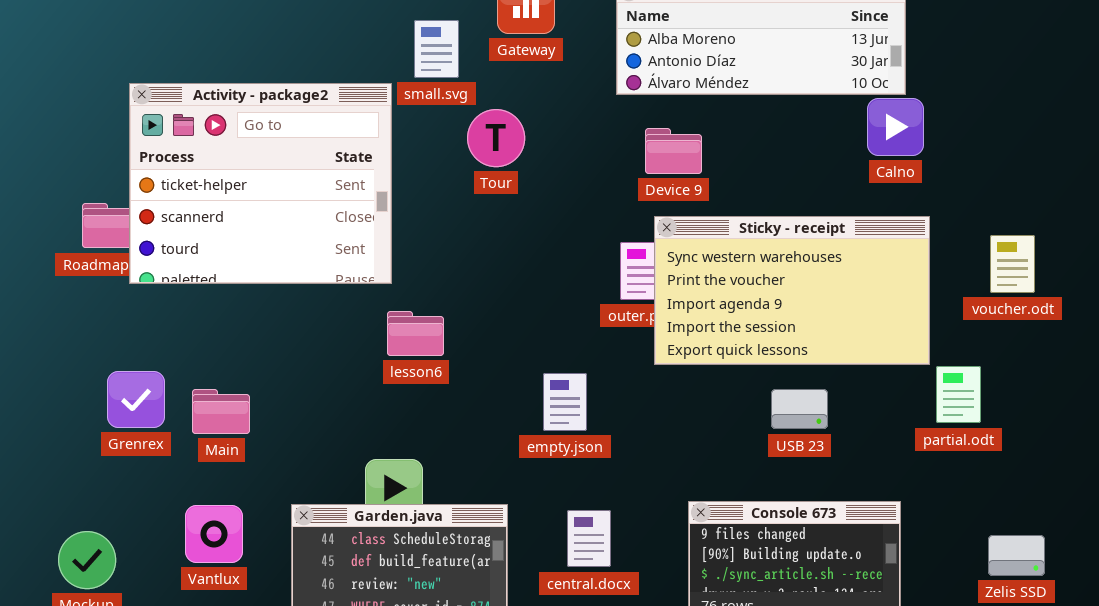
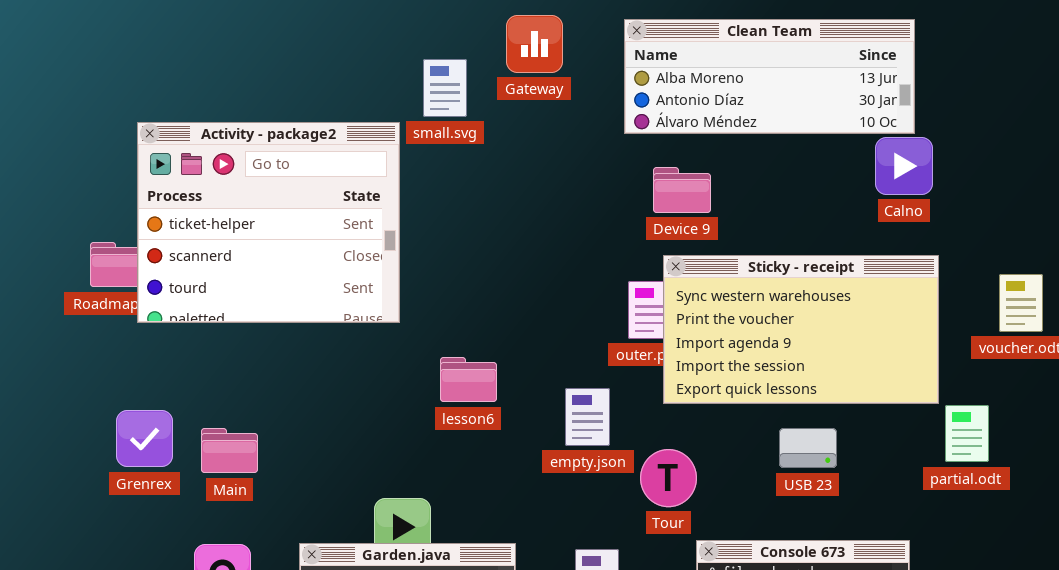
Tour: [467,109,525,167] -> [640,449,697,507], moved
lesson6: [387,311,444,356] -> [440,357,497,402], moved
empty.json: [543,373,587,431] -> [565,388,610,446], moved

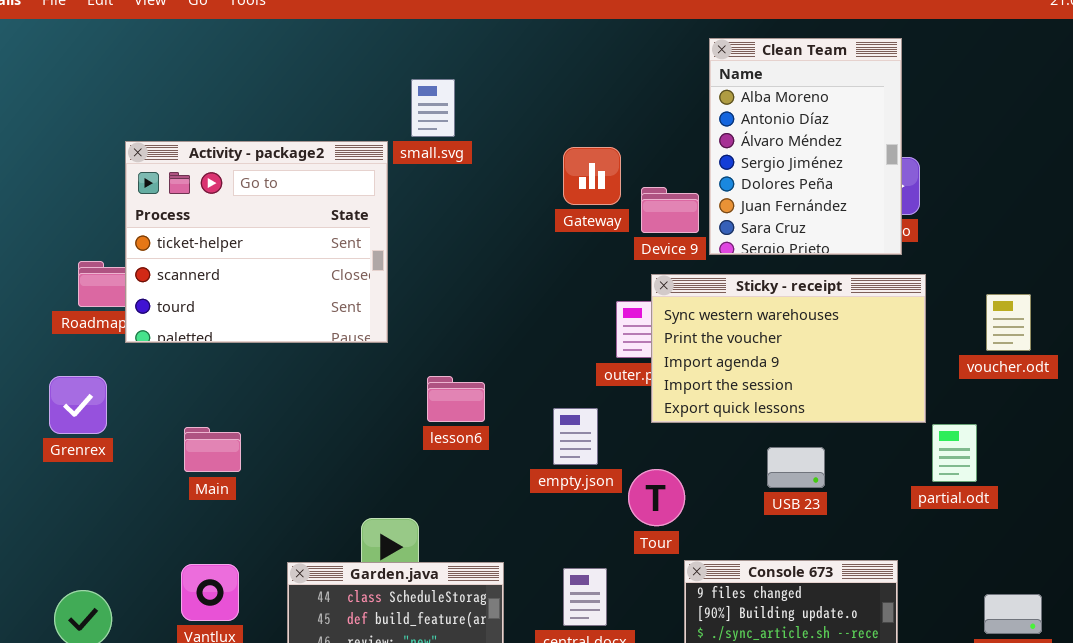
Gateway: [506,15,563,73] -> [563,147,621,205], moved
Clean Team: [624,19,915,134] -> [709,38,902,255], resized
Grenrex: [116,410,173,467] -> [49,376,107,434], moved
Main: [201,428,258,473] -> [184,427,241,472], moved

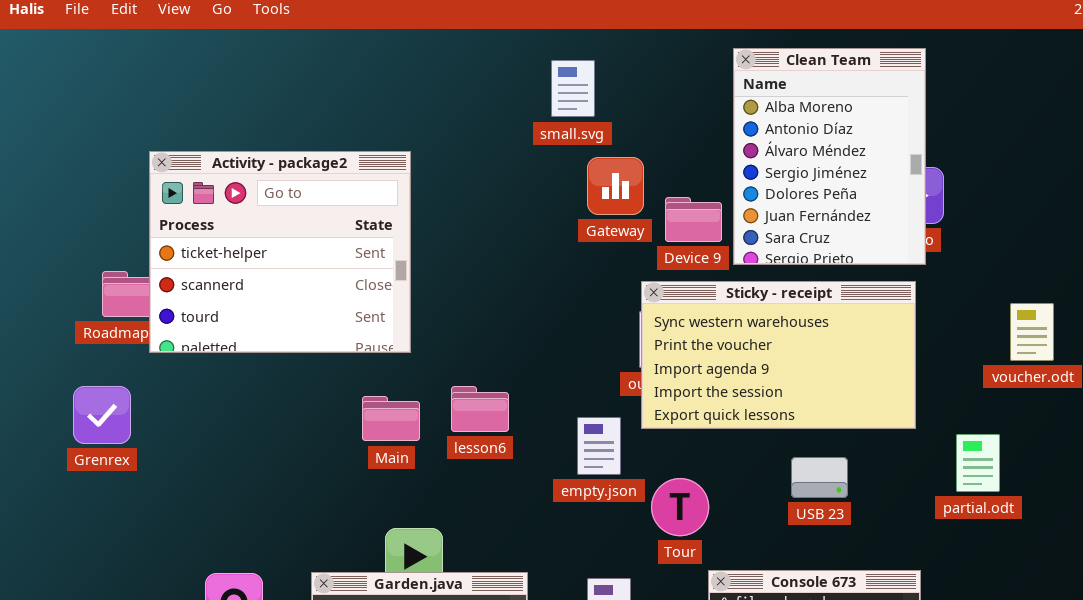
small.svg: [411,79,455,137] -> [551,60,595,117], moved
Sticky - receipt: [651,274,926,423] -> [641,281,916,429], moved
Main: [184,427,241,472] -> [362,396,420,441], moved

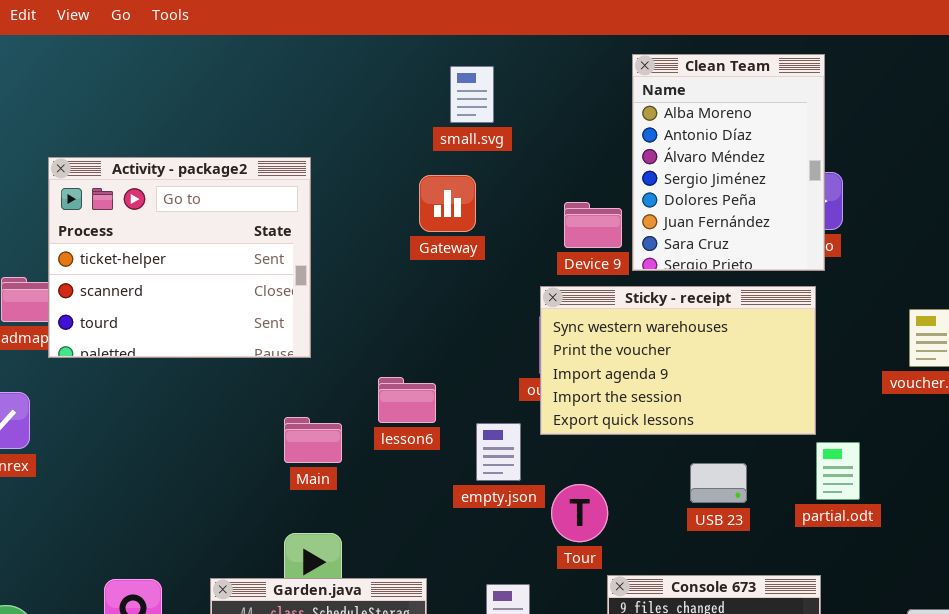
Gateway: [587,157,644,215] -> [419,175,476,232], moved
lesson6: [451,386,509,432] -> [378,377,436,423], moved
Main: [362,396,420,441] -> [284,417,342,463], moved
partial.odt: [956,434,1000,492] -> [816,442,860,500], moved

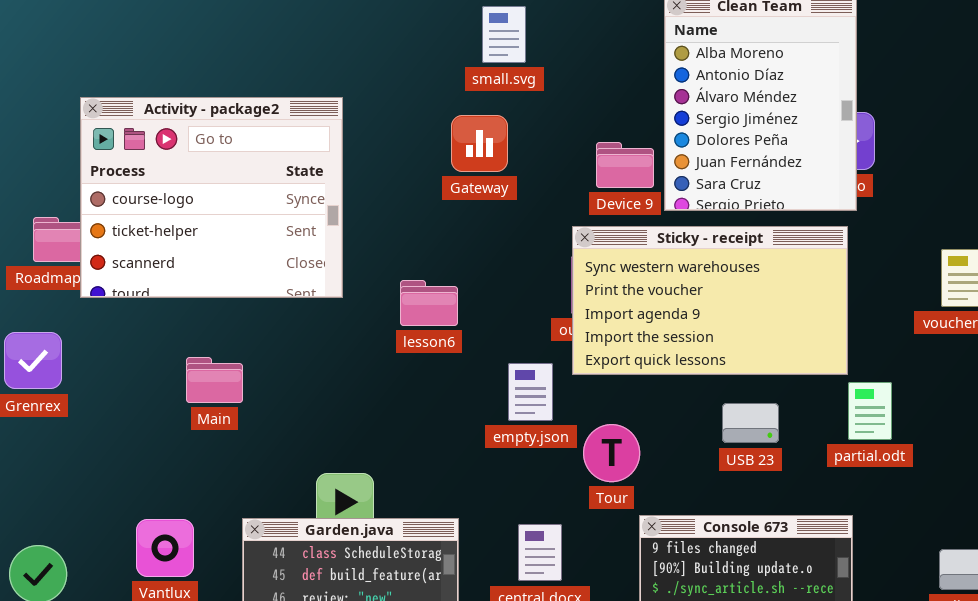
Activity - package2: [48,157,311,358] -> [80,97,343,298], scrolled up 1 row
lesson6: [378,377,436,423] -> [400,280,458,326], moved
Main: [284,417,342,463] -> [186,357,243,403], moved

